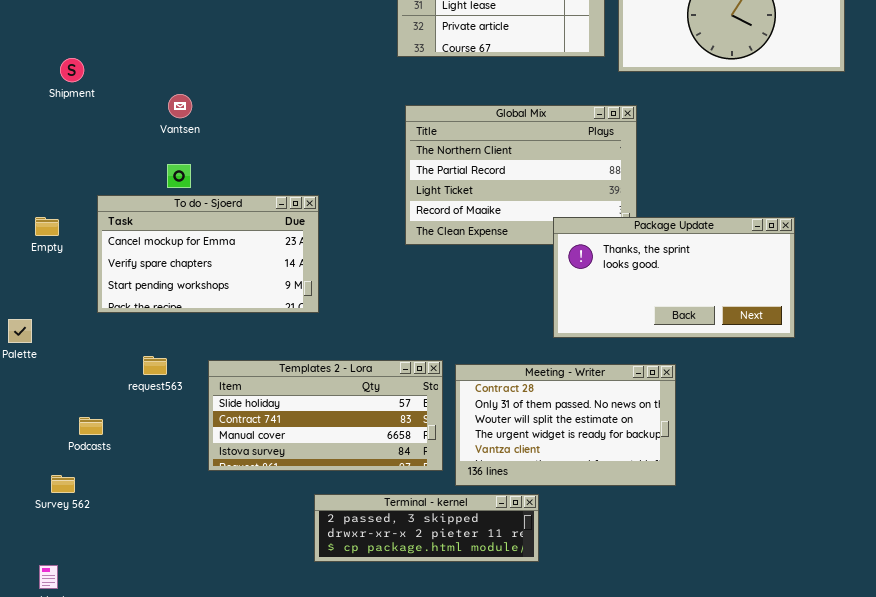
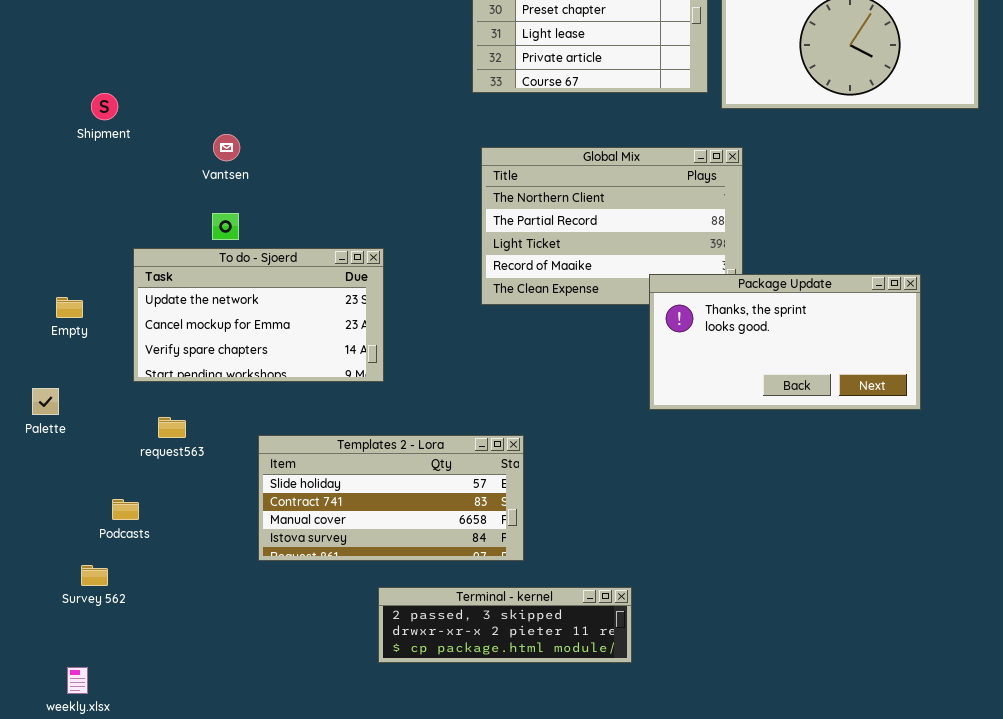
To do - Sjoerd: [97,195,319,313] -> [133,248,384,382], scrolled up 1 row
Empty: [35,217,59,236] -> [56,297,83,318], moved
request563: [143,356,167,375] -> [158,417,186,438], moved
Meeting - Writer: [455,364,676,486] -> none, closed

